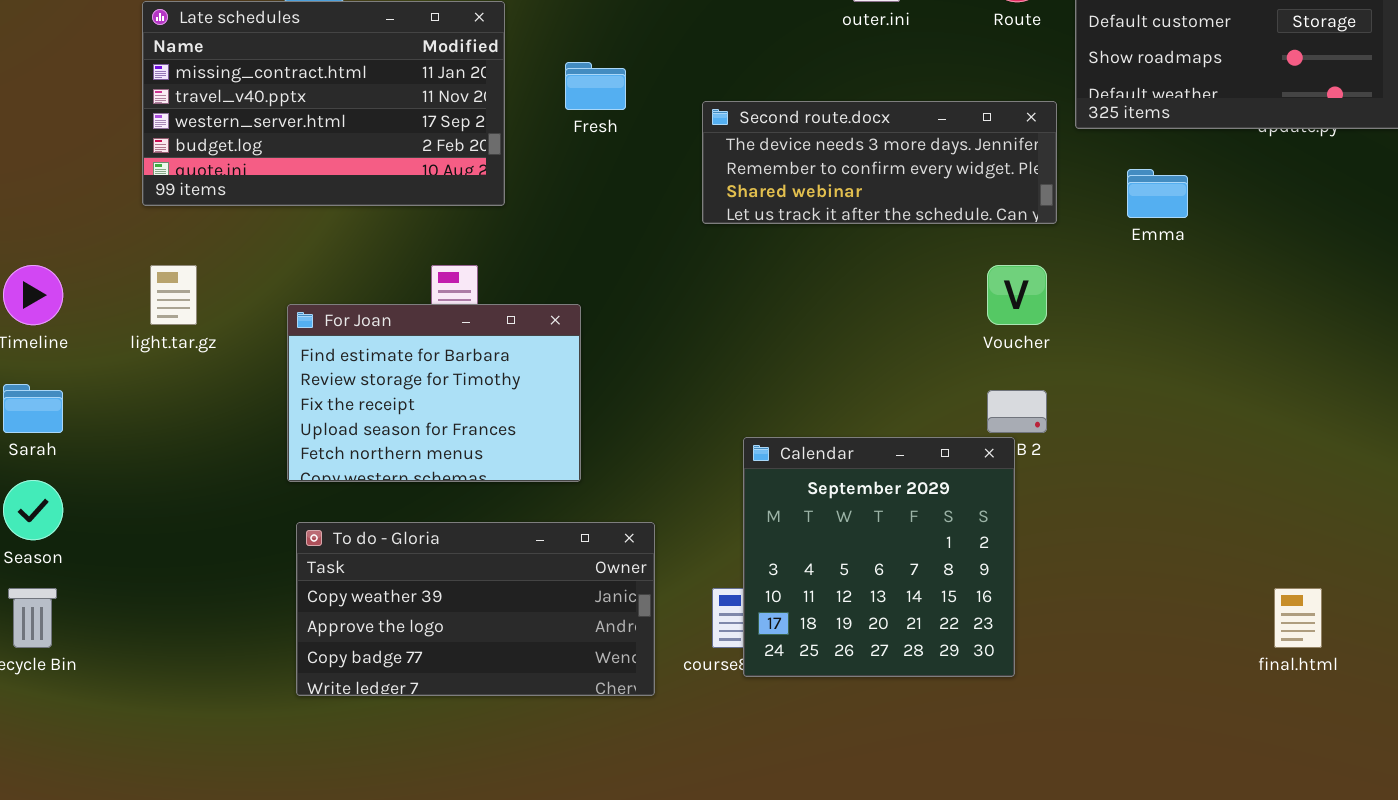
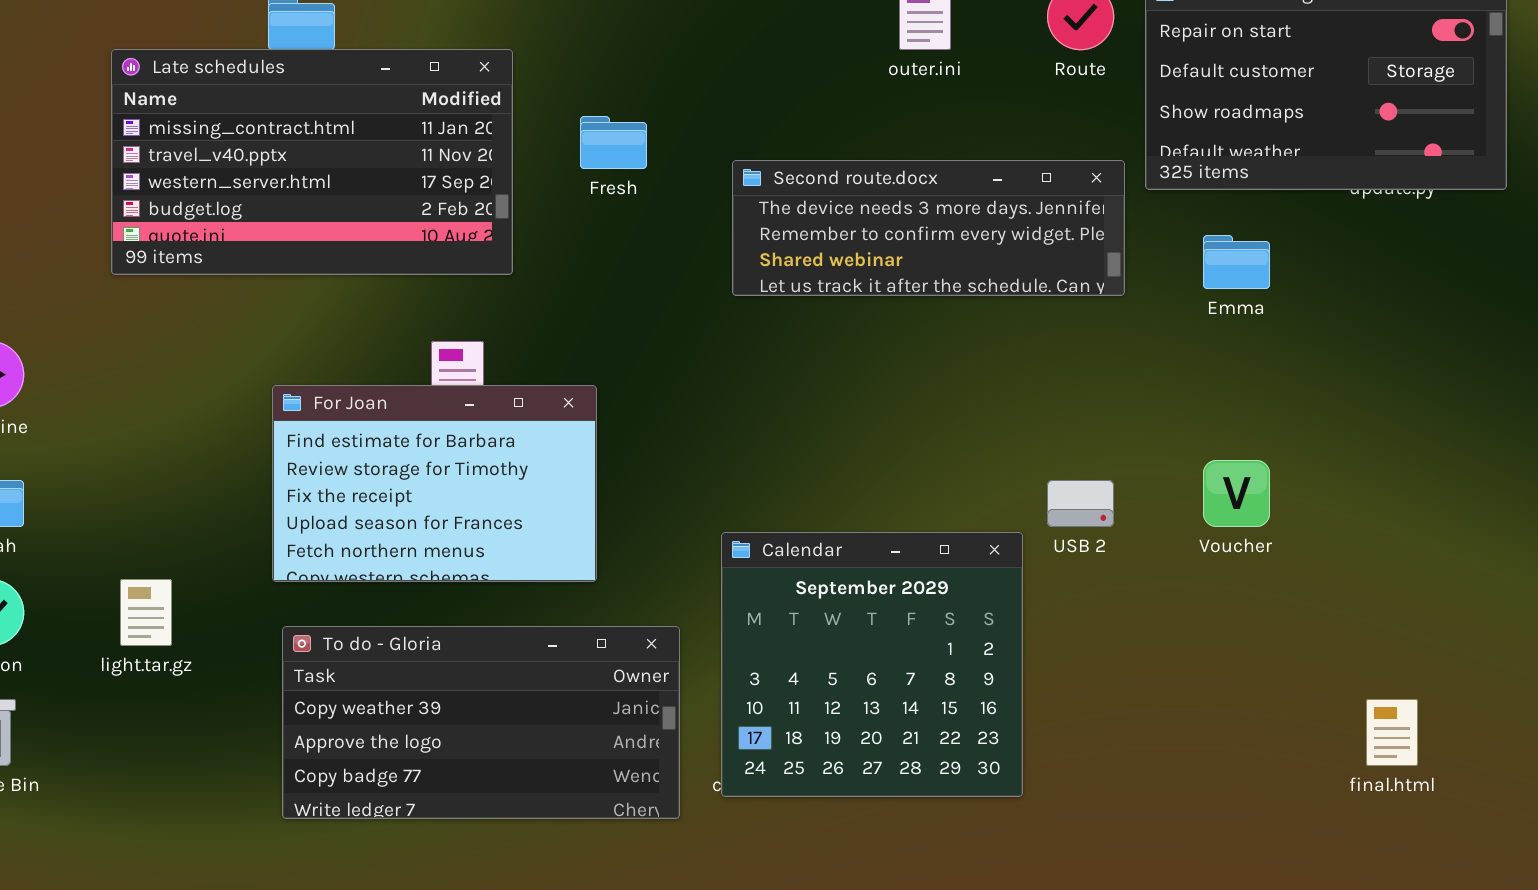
light.tar.gz: [150,265,197,325] -> [120,579,172,646], moved
Voucher: [987,265,1047,325] -> [1203,460,1270,527], moved
Calendar: [743,437,1015,677] -> [721,532,1023,797], moved

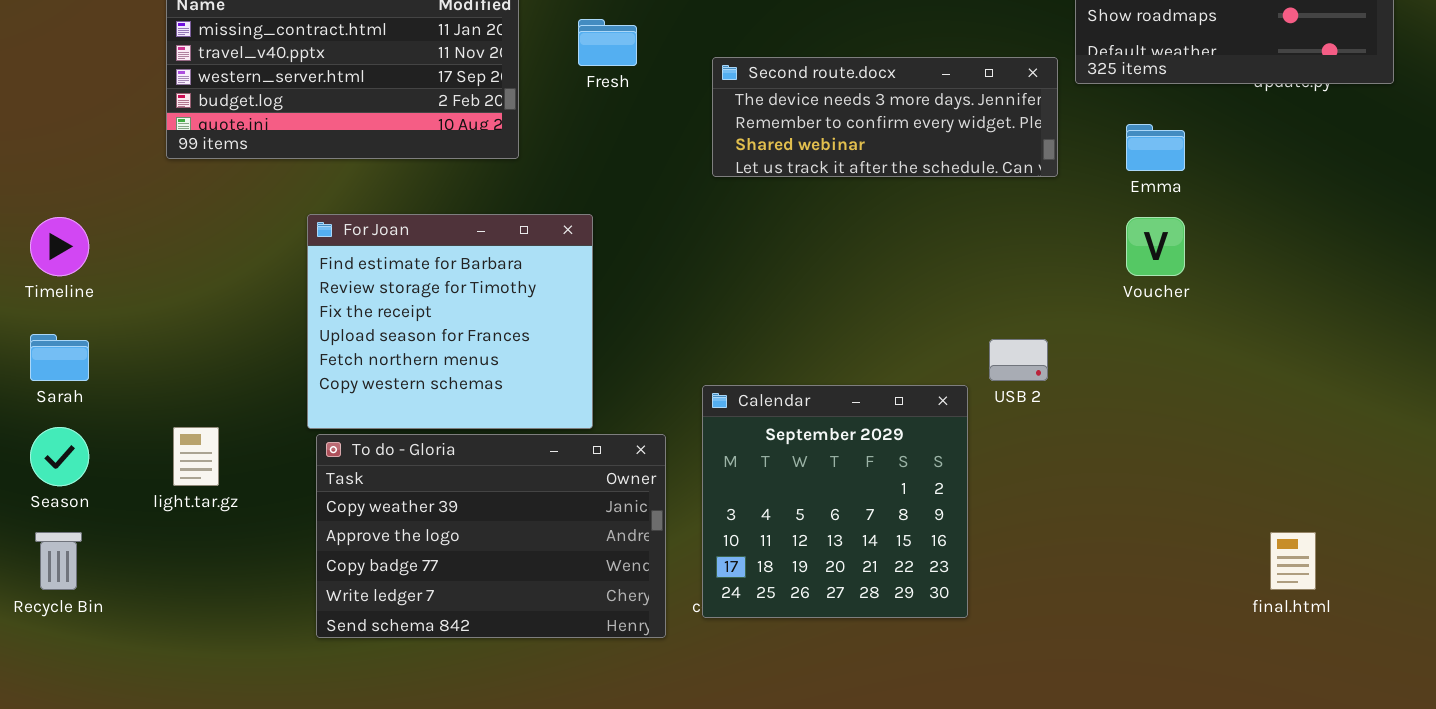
For Joan: [272,385,597,582] -> [307,214,593,429], resized
Voucher: [1203,460,1270,527] -> [1126,217,1185,276], moved
To do - Gloria: [282,626,680,819] -> [316,434,666,638], resized

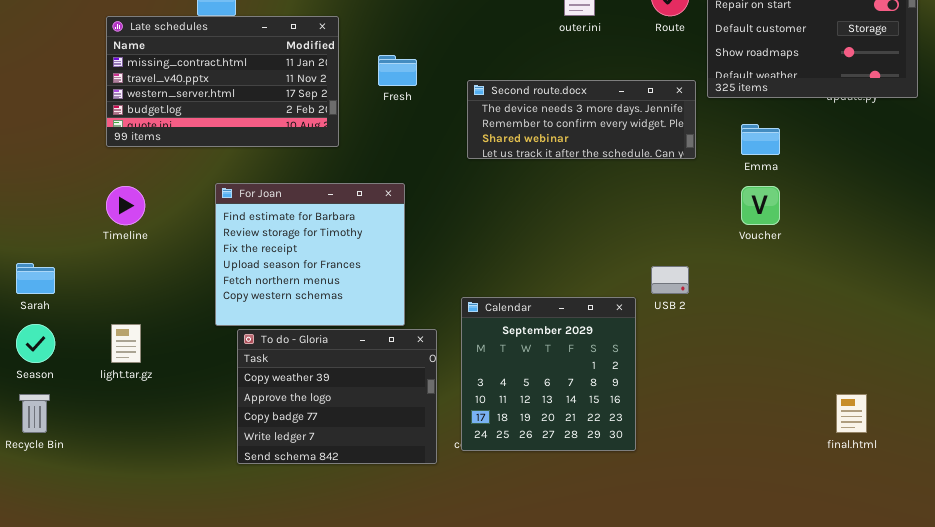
For Joan: [307,214,593,429] -> [215,183,405,326], moved
Timeline: [30,217,89,276] -> [106,186,145,225], moved
To do - Gloria: [316,434,666,638] -> [237,329,437,464], resized

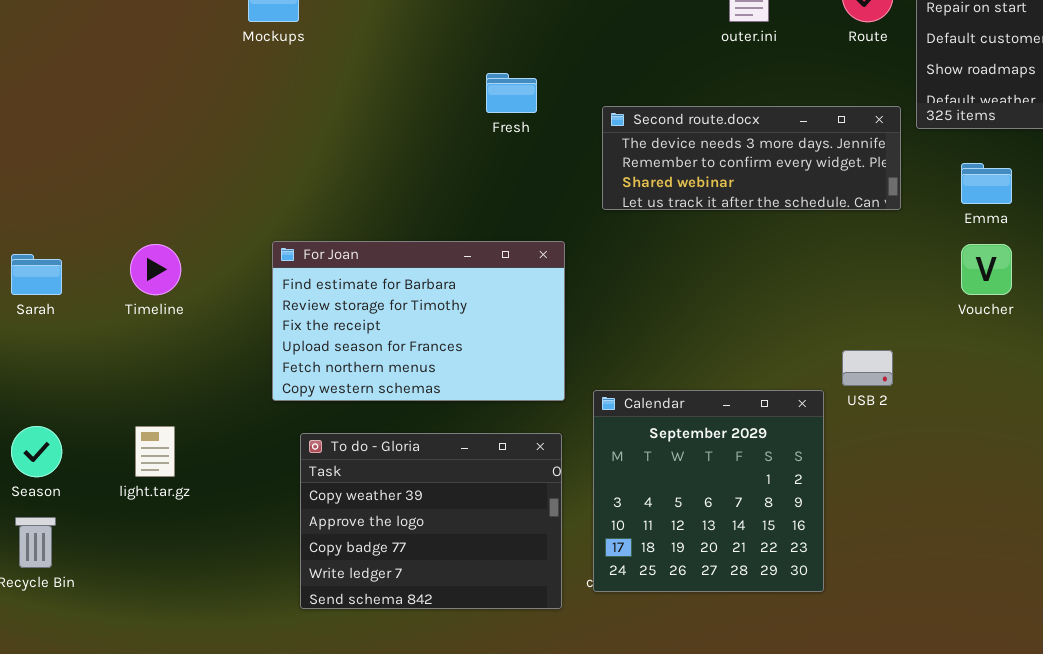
Late schedules: [106,16,339,147] -> none, closed
For Joan: [215,183,405,326] -> [272,241,565,401], resized
Sarah: [16,263,55,294] -> [11,254,62,295], moved

